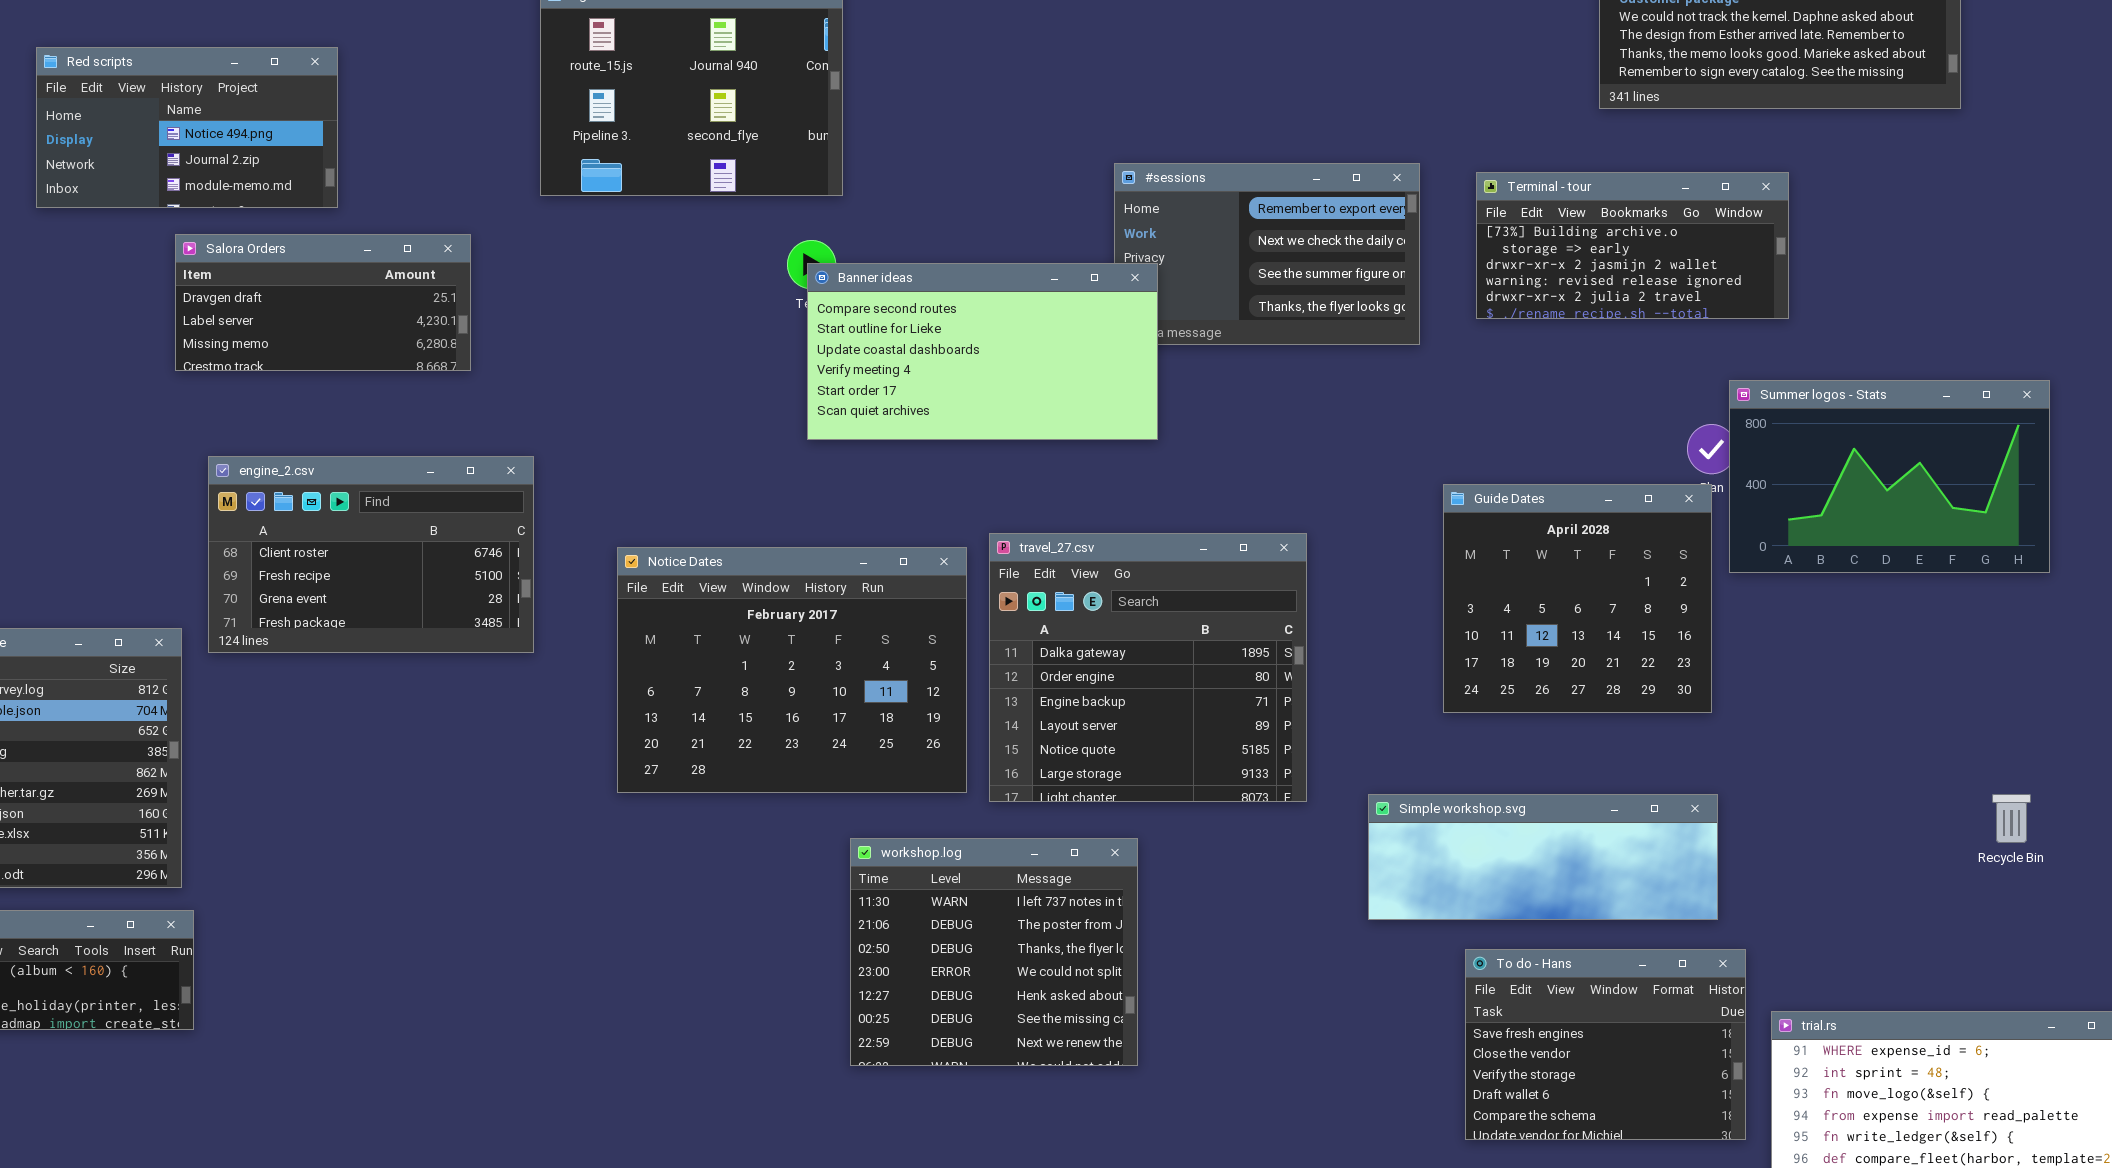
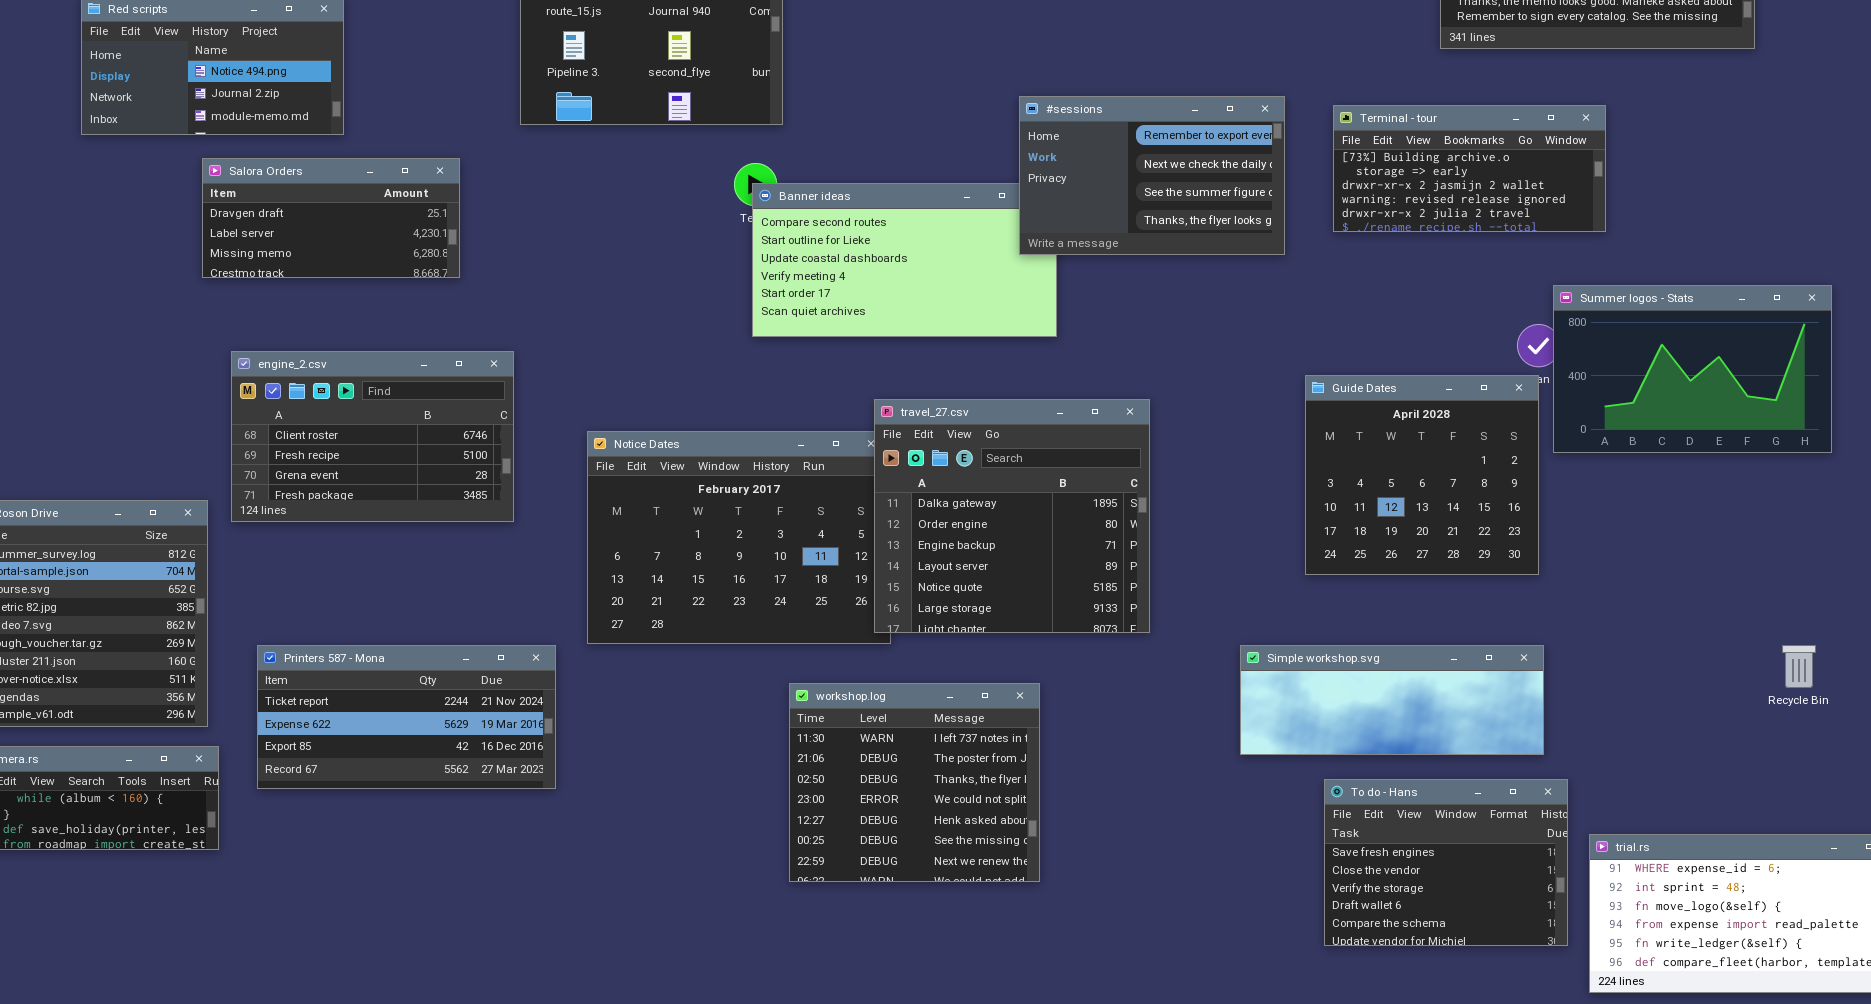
#sessions: [1114,163,1420,345] -> [1019,96,1285,255], raised
travel_27.csv: [989,533,1307,802] -> [874,399,1150,633], moved
Printers 587 - Mona: none -> [257,645,556,789], opened

